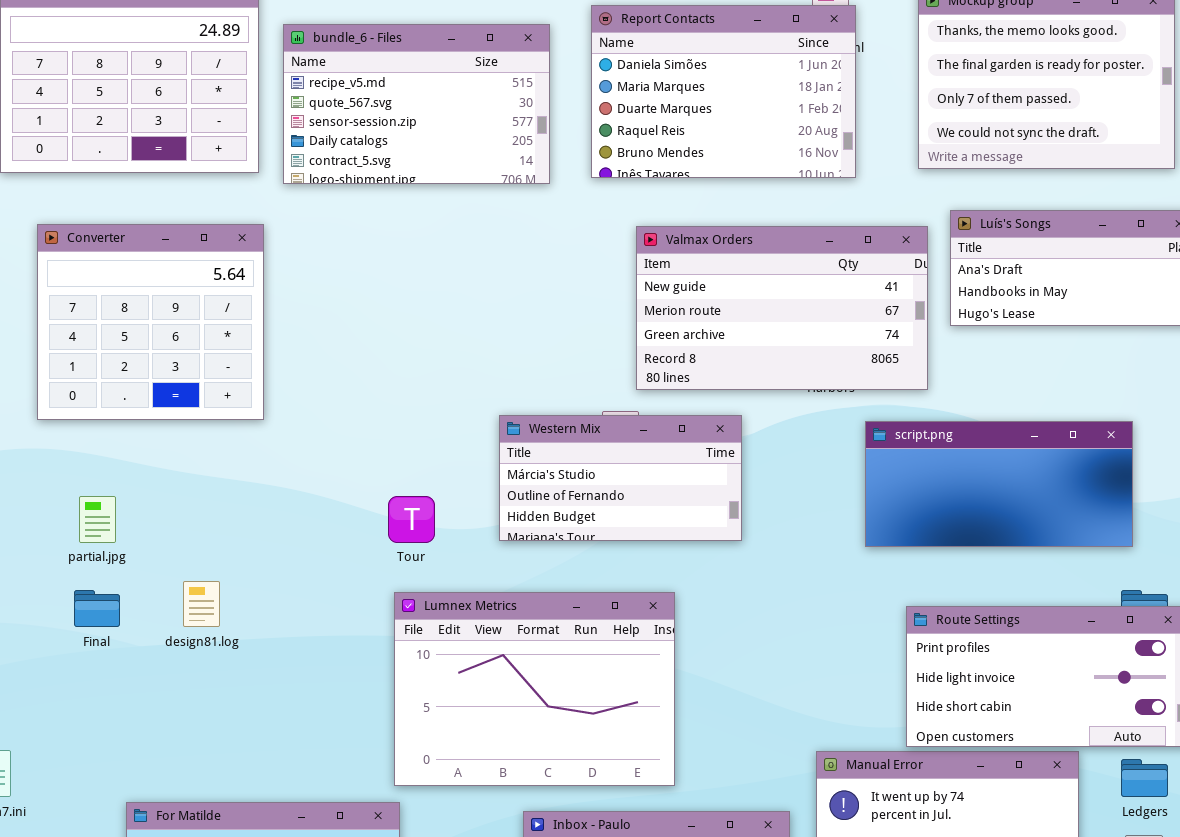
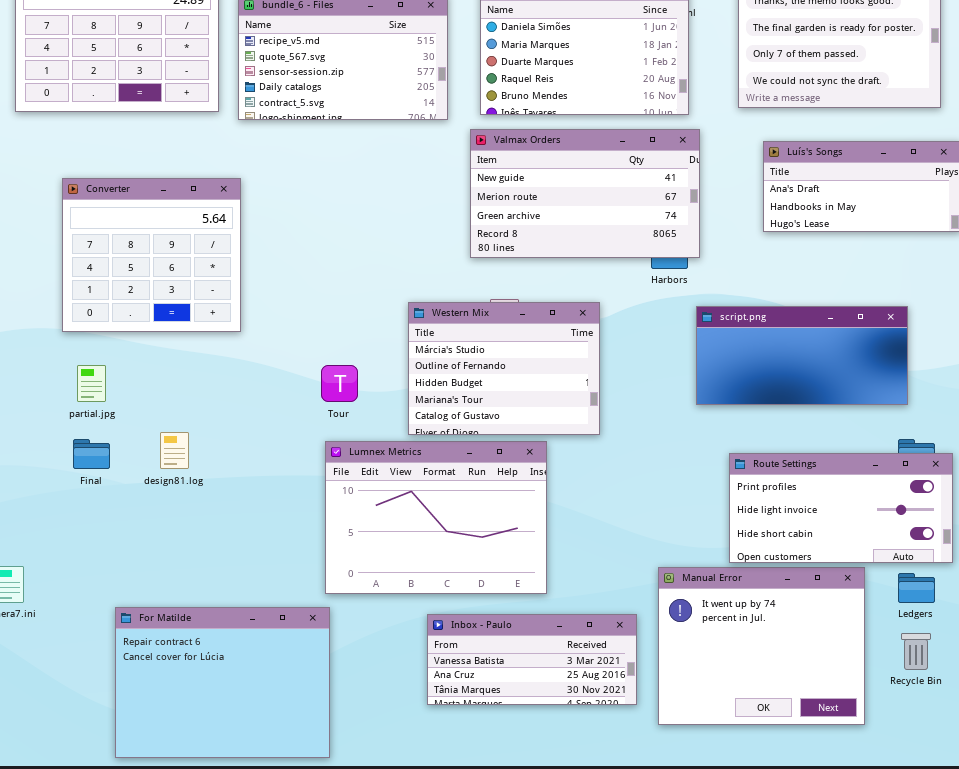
Converter: [37,224,264,420] -> [62,178,241,332], moved
Valmax Orders: [636,226,928,390] -> [470,129,700,258], moved
Western Mix: [499,415,742,541] -> [408,302,600,435], resized

